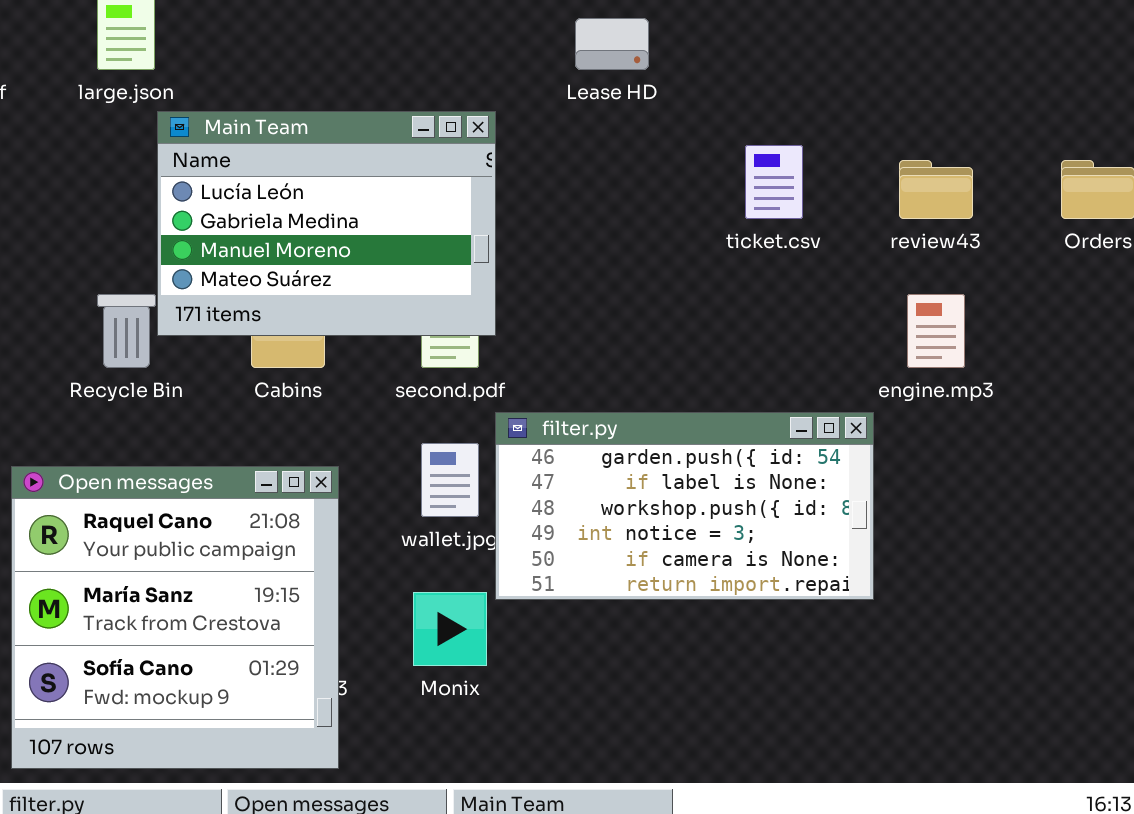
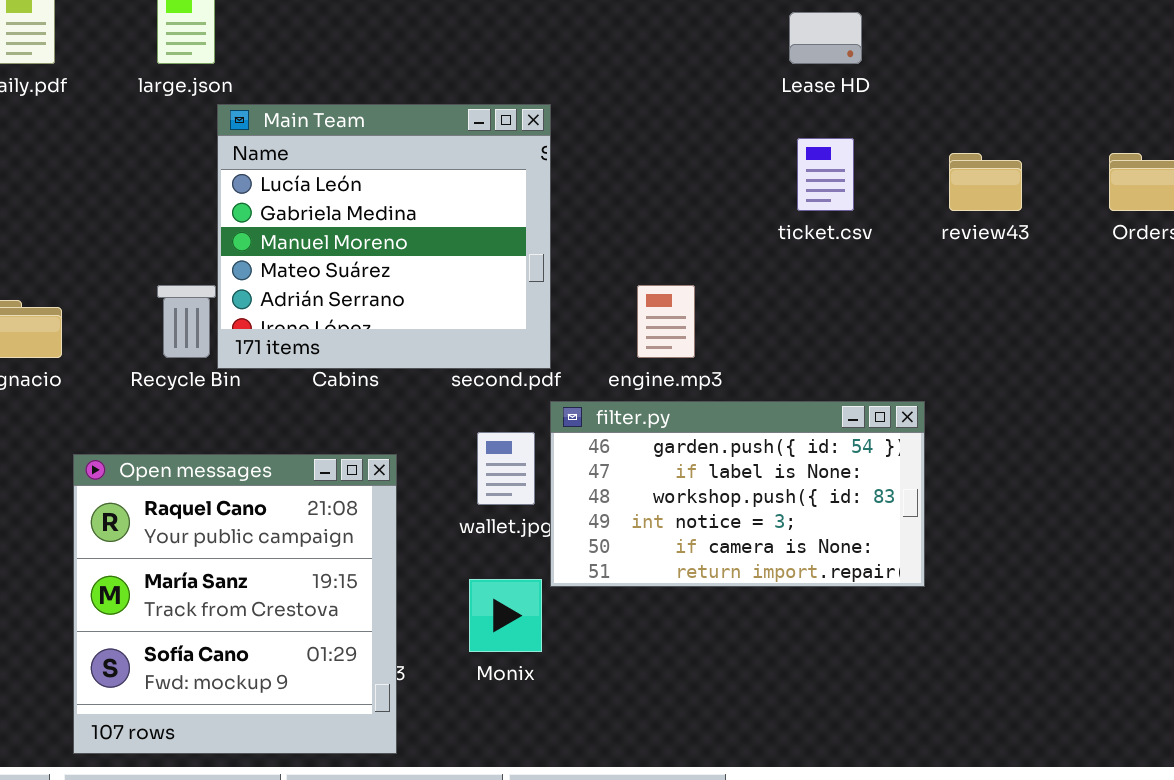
Lease HD: [575,18,649,70] -> [789,12,862,64], moved
Main Team: [157,111,496,336] -> [217,104,551,369], resized
engine.mp3: [907,294,965,368] -> [637,285,695,358], moved

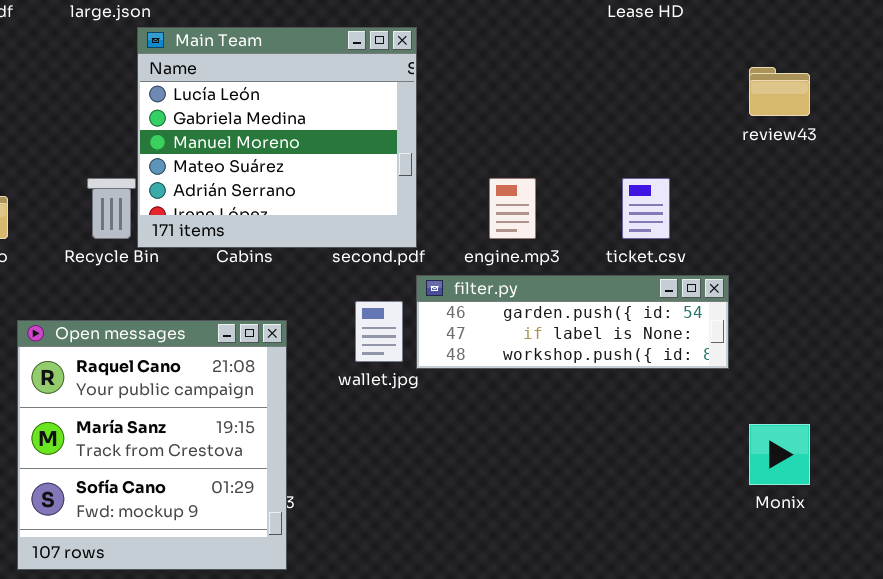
ticket.csv: [797,138,854,211] -> [622,178,670,239], moved
filter.py: [550,401,925,587] -> [416,275,729,369], resized
Monix: [469,579,542,652] -> [749,424,810,485], moved

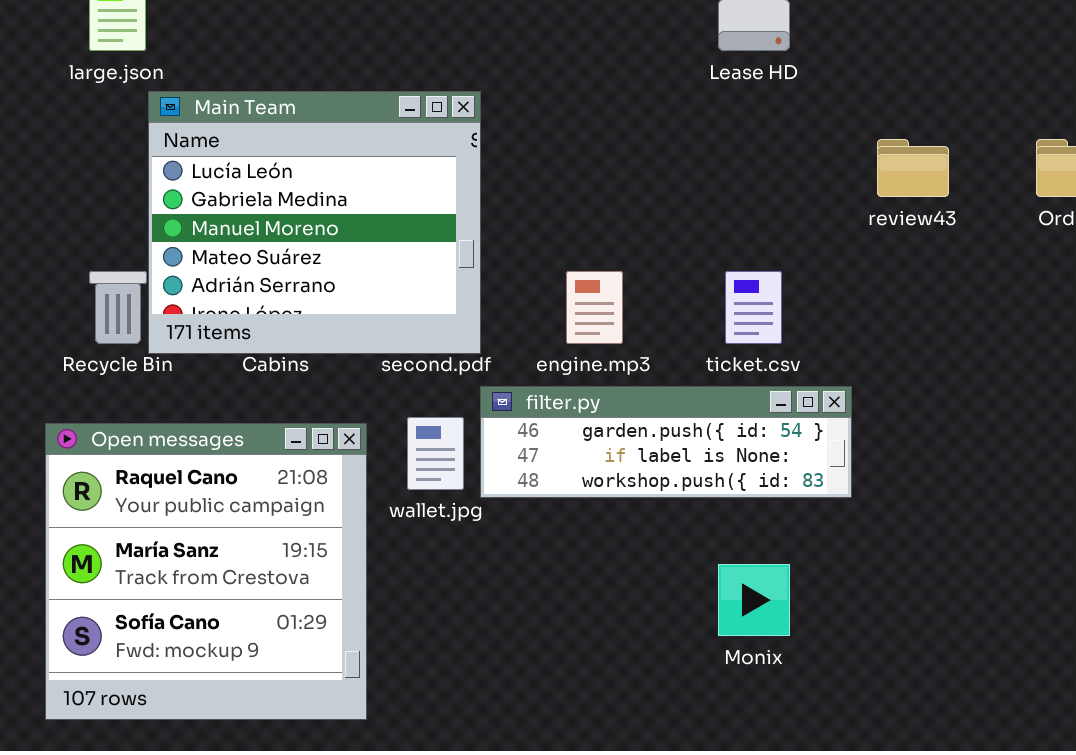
Open messages: [17,320,287,570] -> [45,423,367,720], moved
Monix: [749,424,810,485] -> [718,564,790,636], moved

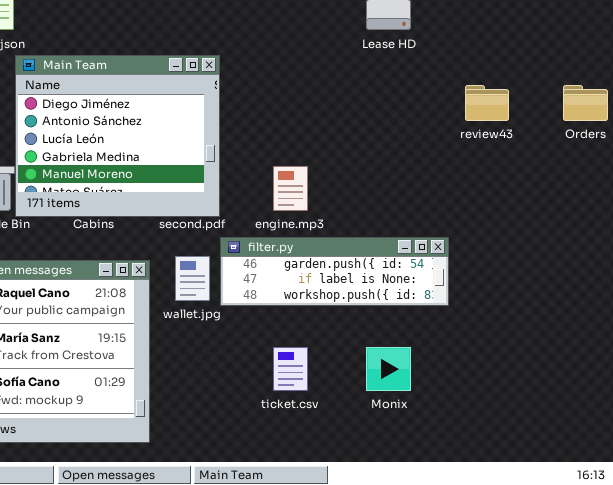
Main Team: [148,91,481,354] -> [15,55,220,217], scrolled up 2 rows
ticket.csv: [725,271,782,344] -> [273,347,308,391], moved

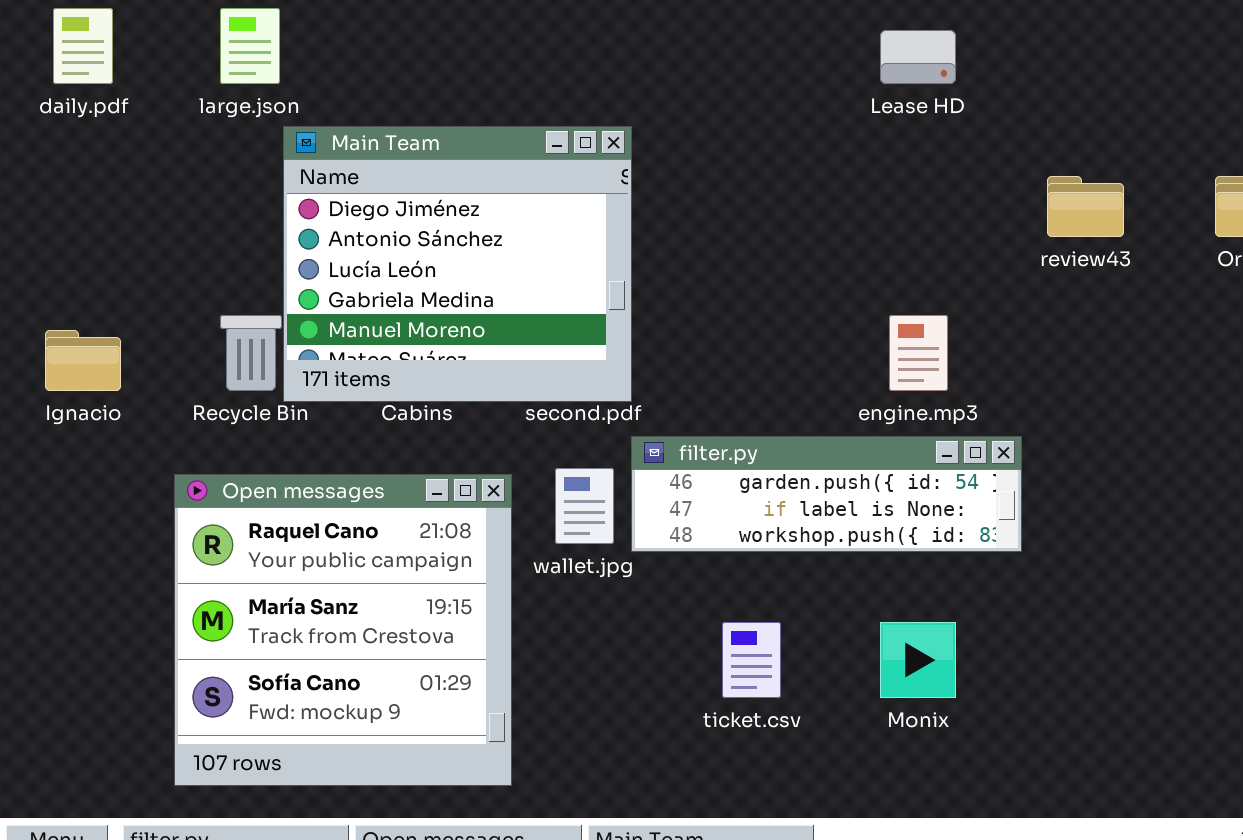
engine.mp3: [273,166,308,211] -> [889,315,948,391], moved

